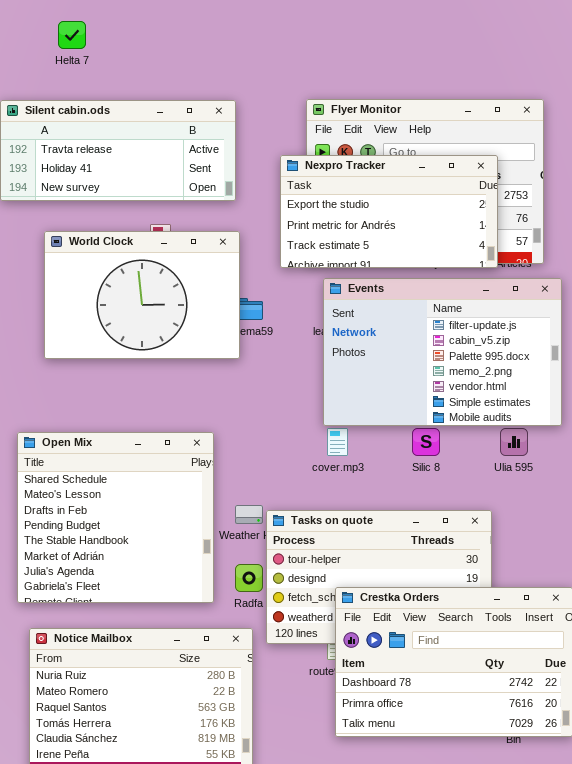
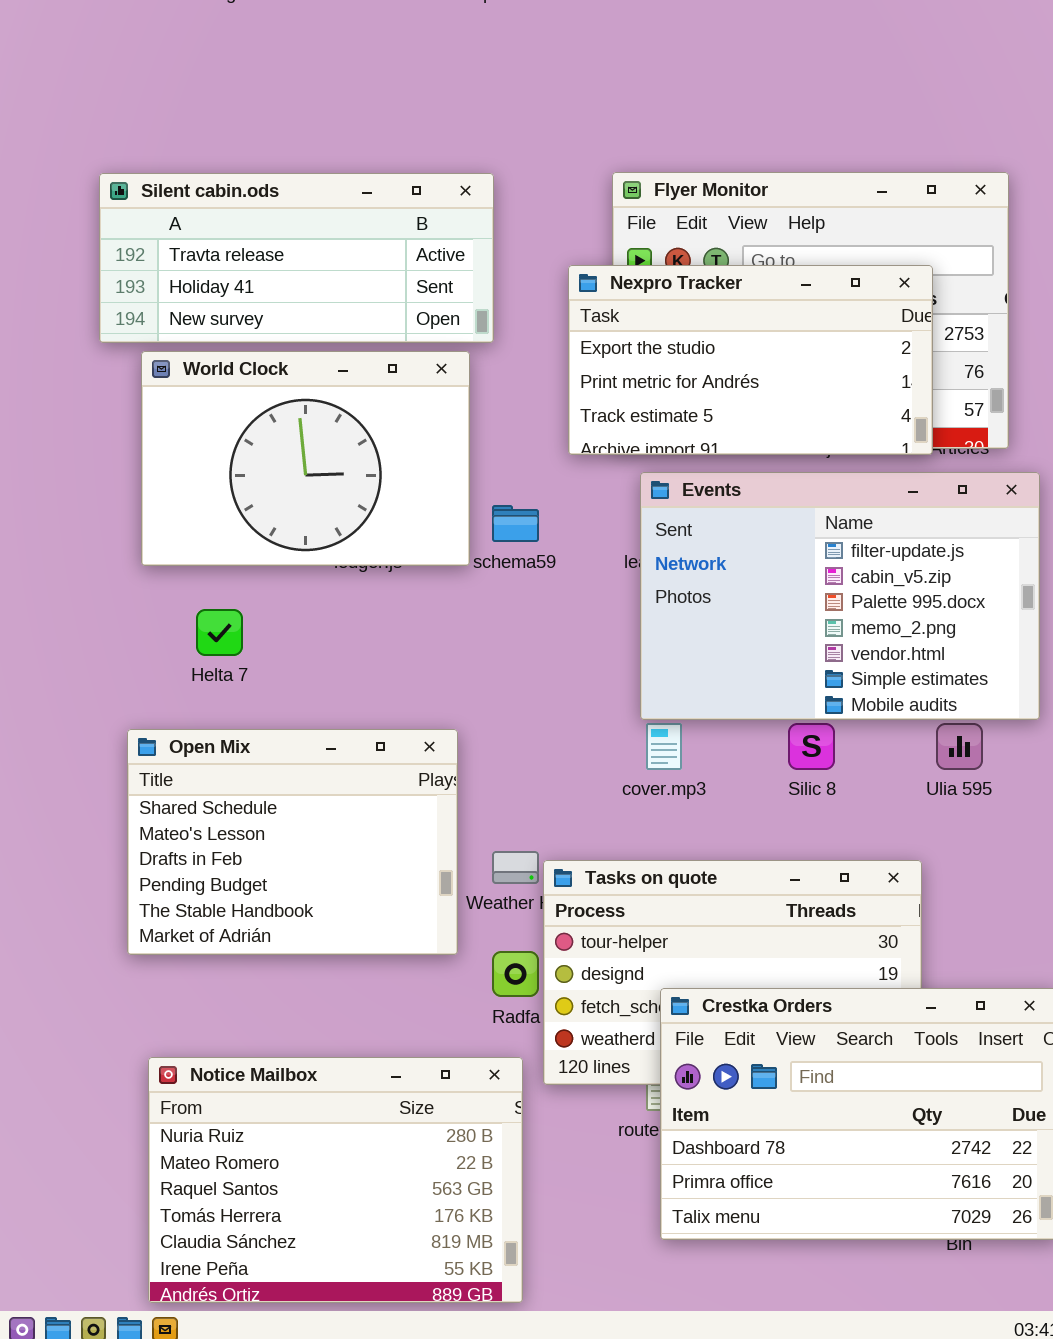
Helta 7: [58,21,86,49] -> [196,609,243,656], moved
World Clock: [44,231,240,359] -> [141,351,470,566], moved
Open Mix: [17,432,214,603] -> [127,729,458,955], resized

